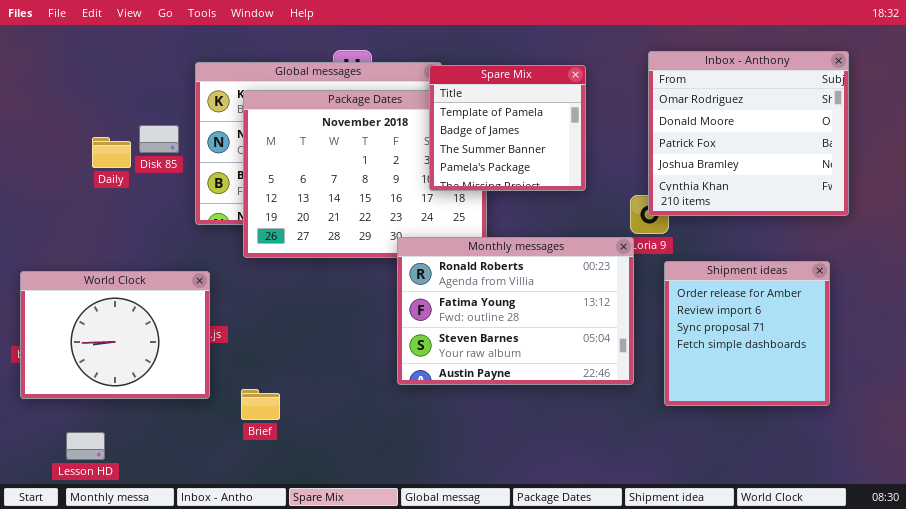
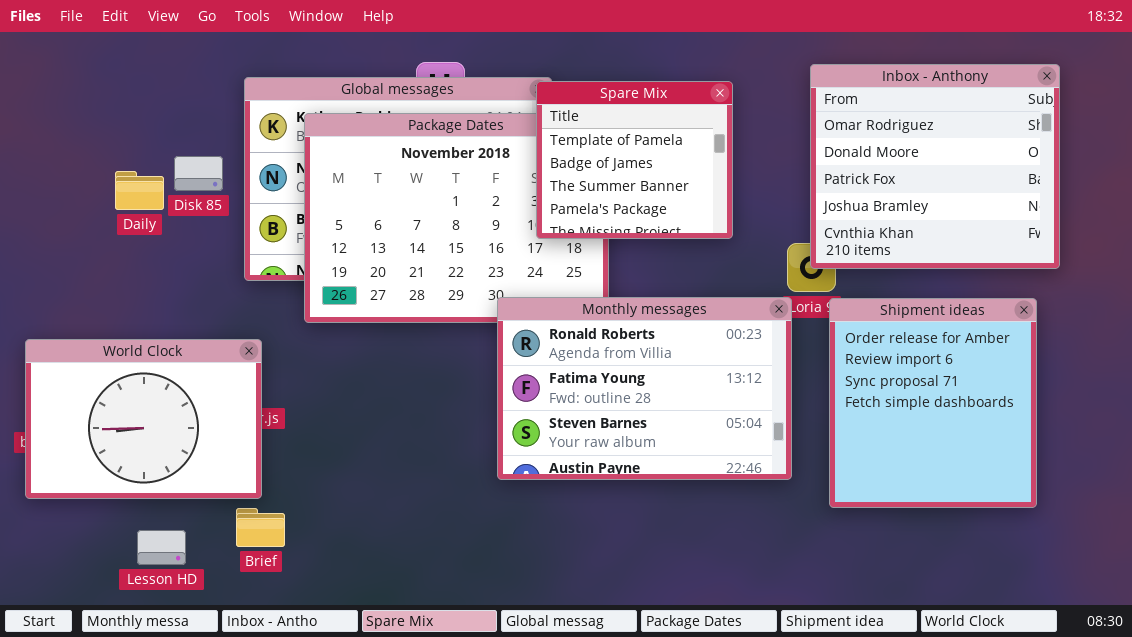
Shipment ideas: [664,261,830,406] -> [829,298,1037,508], resized
Brief: [241,389,280,420] -> [236,508,285,547], moved
Lesson HD: [66,432,105,460] -> [137,530,186,565], moved

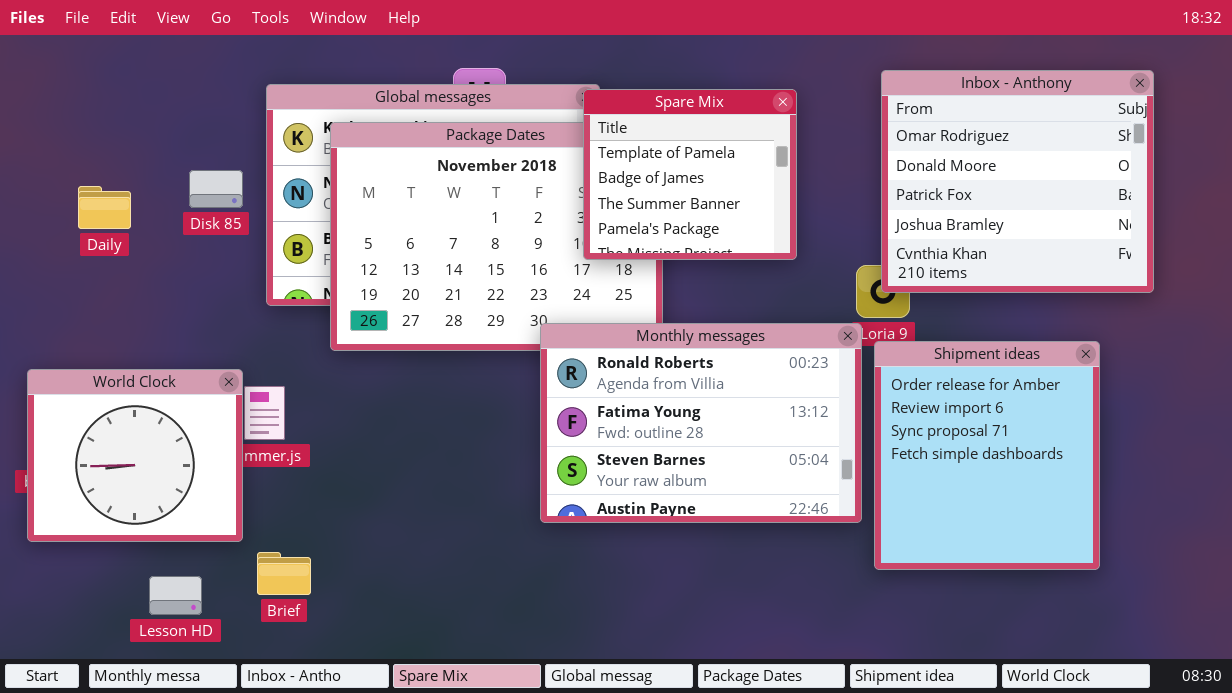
Daily: [115,171,164,210] -> [78,186,131,229], moved
Shipment ideas: [829,298,1037,508] -> [874,341,1100,570], moved
World Clock: [25,339,262,499] -> [27,369,243,542], resized

